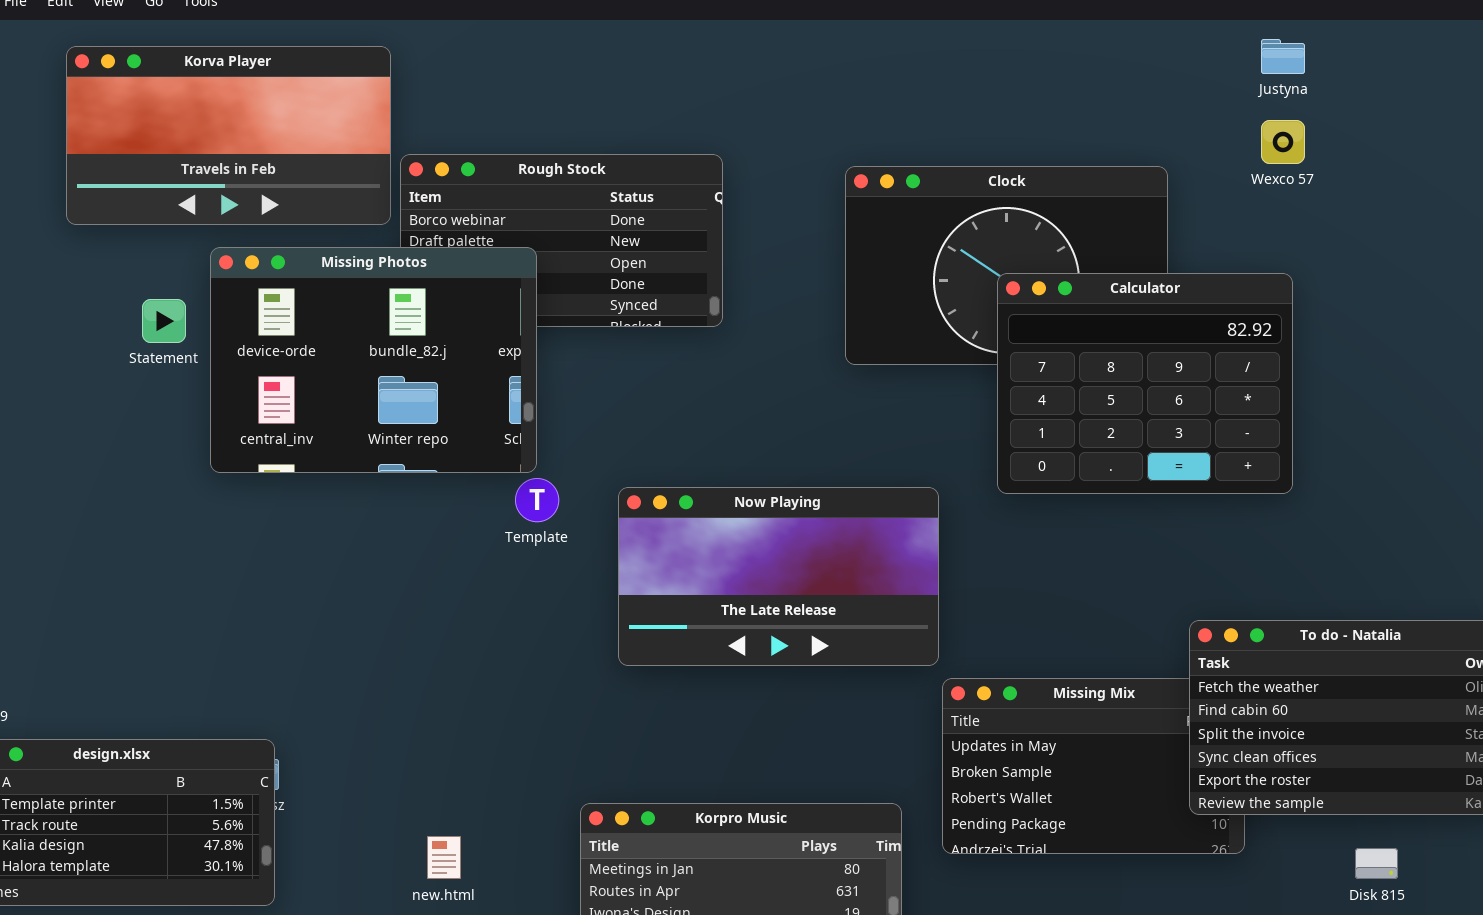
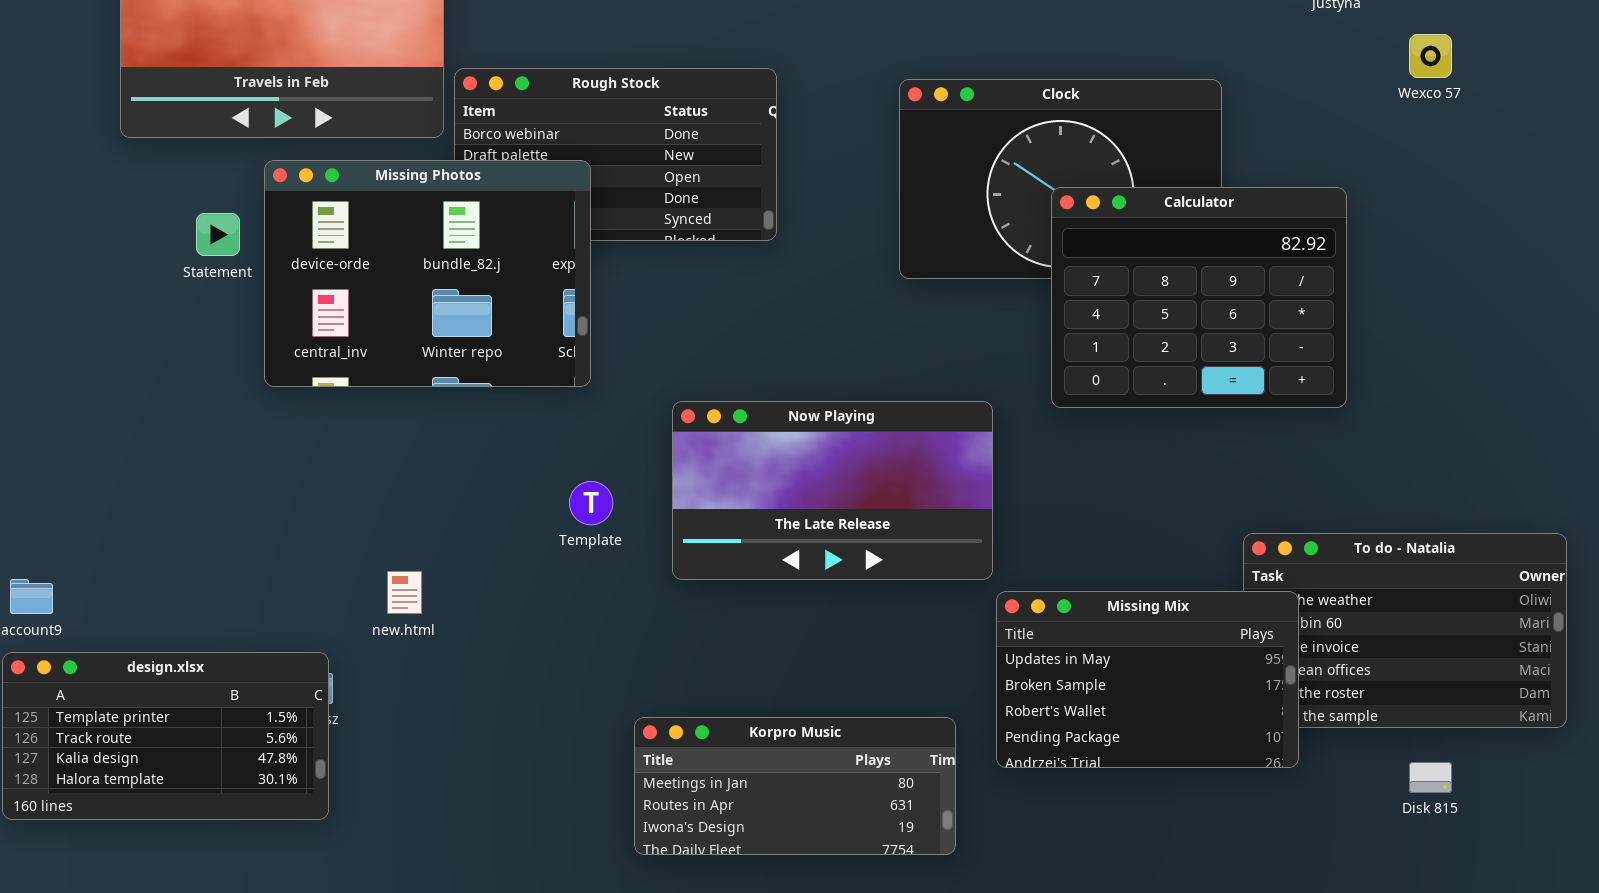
Wexco 57: [1261,120,1305,164] -> [1409,34,1452,78], moved
Template: [515,478,559,522] -> [569,481,613,525], moved
Missing Mix: [942,678,1245,854] -> [996,591,1299,768], raised
new.html: [427,836,461,879] -> [387,571,422,614], moved

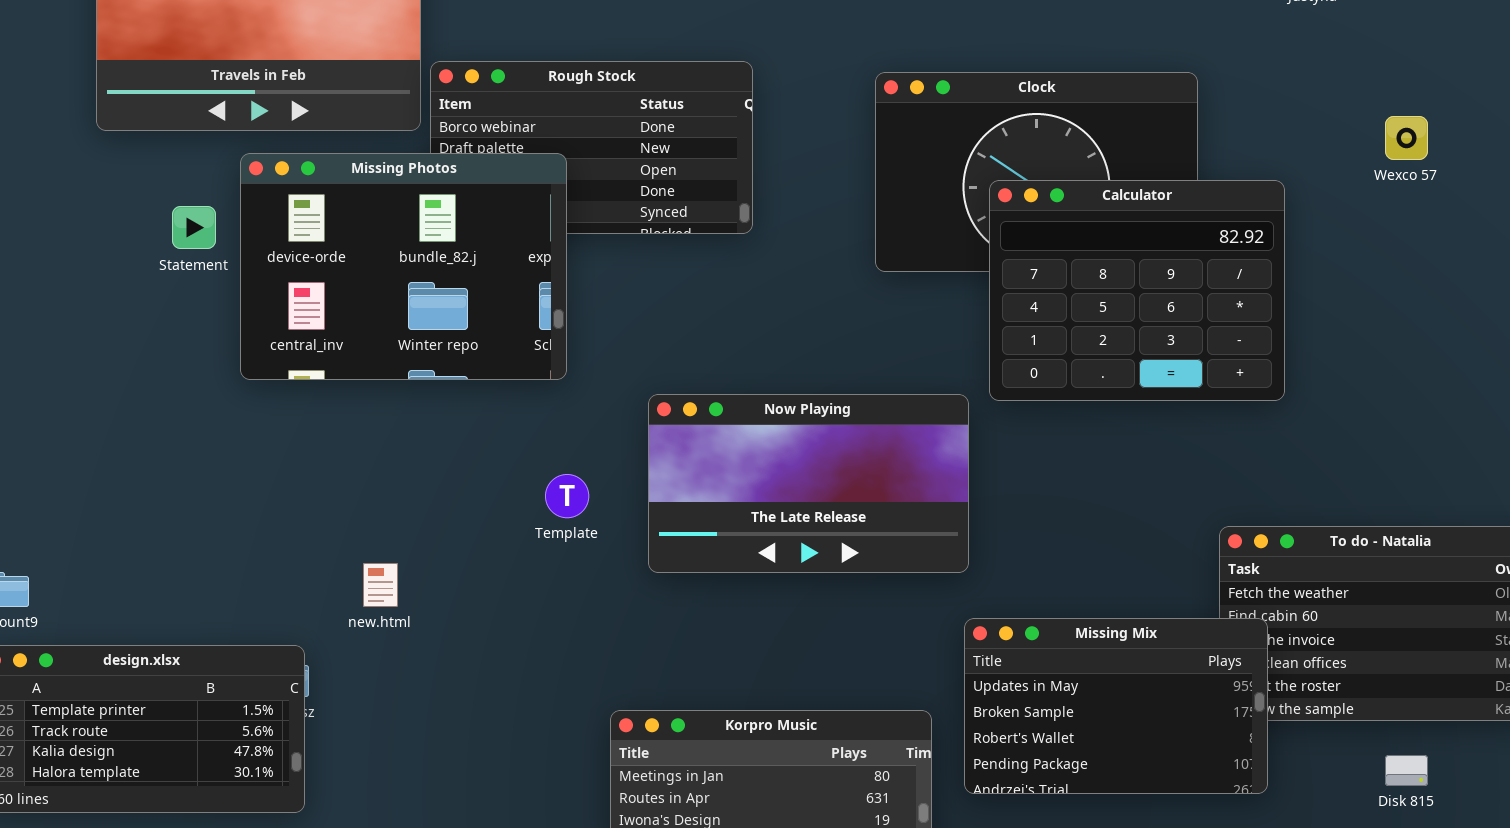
Wexco 57: [1409,34,1452,78] -> [1385,116,1428,160], moved
Calculator: [1051,187,1347,408] -> [989,180,1285,401], moved
Missing Mix: [996,591,1299,768] -> [964,618,1268,794], moved

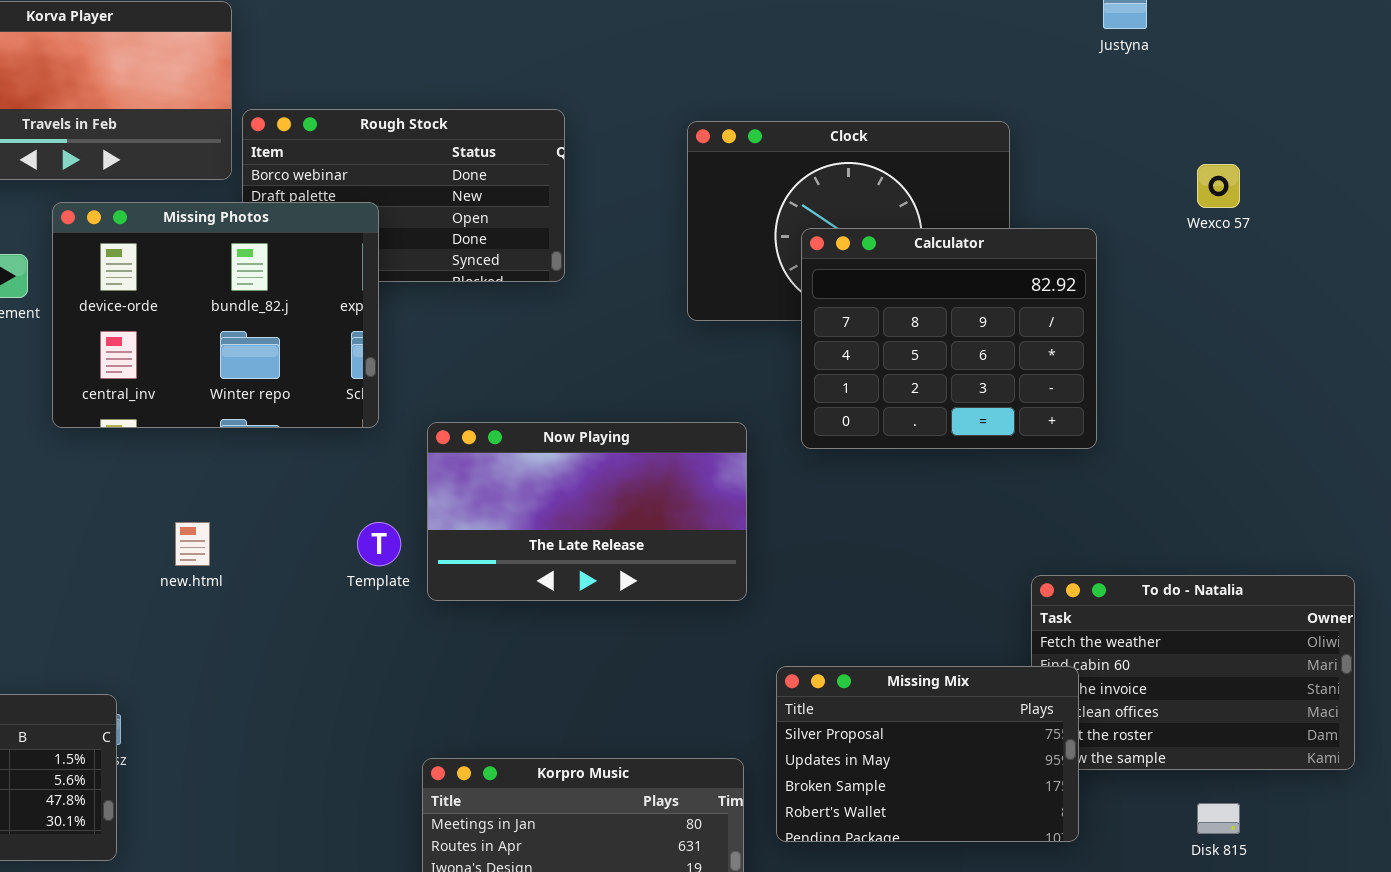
Now Playing: [648,394,969,573] -> [427,422,747,601], moved
new.html: [363,563,398,607] -> [175,522,210,566], moved
Missing Mix: [964,618,1268,794] -> [776,666,1079,842], scrolled up 1 row

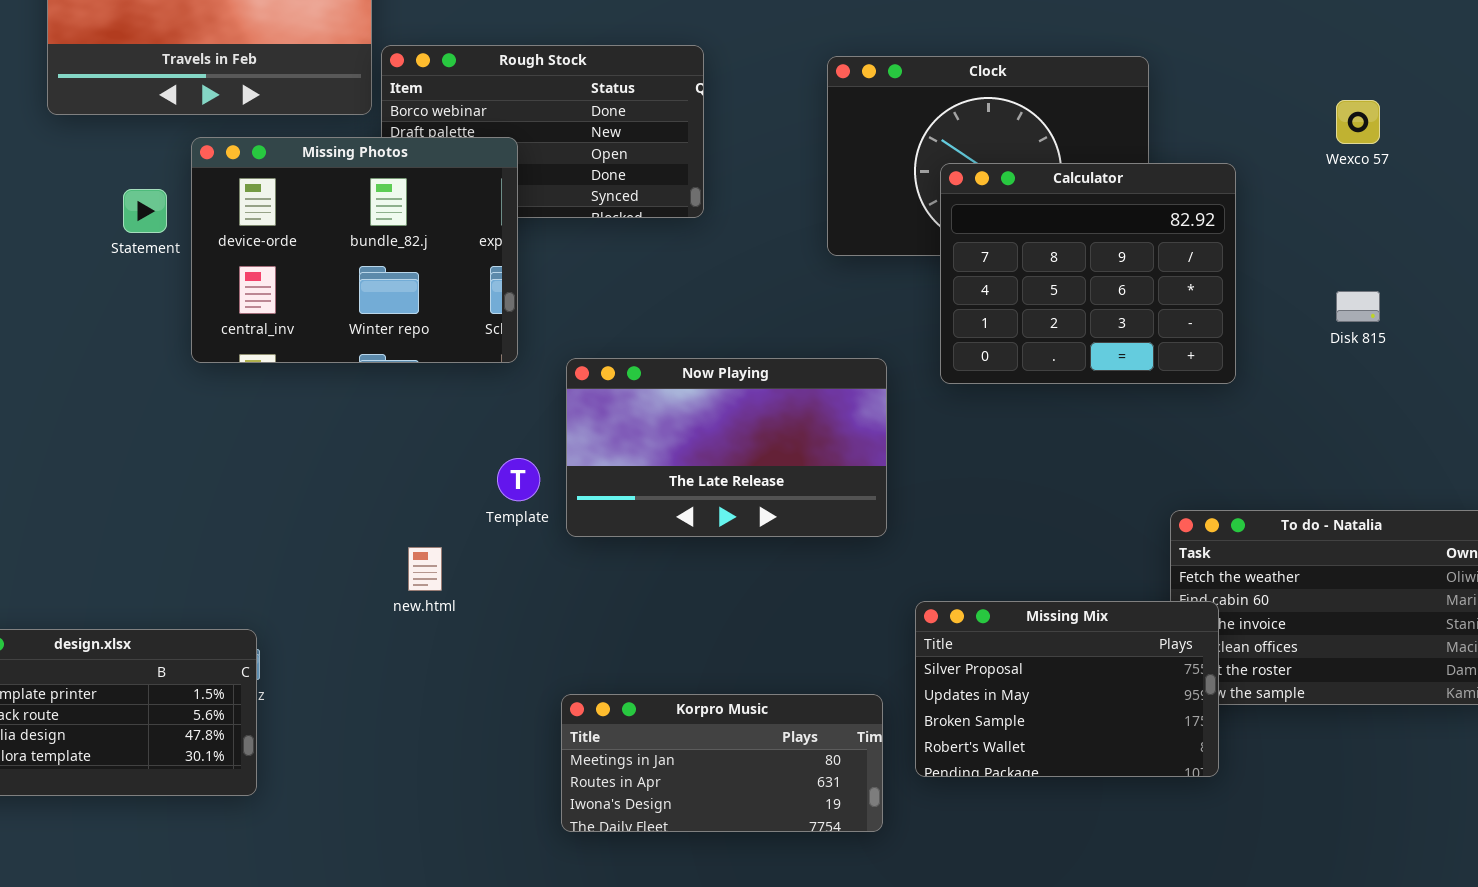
new.html: [175,522,210,566] -> [408,547,442,591], moved
Disk 815: [1197,803,1240,834] -> [1336,291,1380,322], moved

